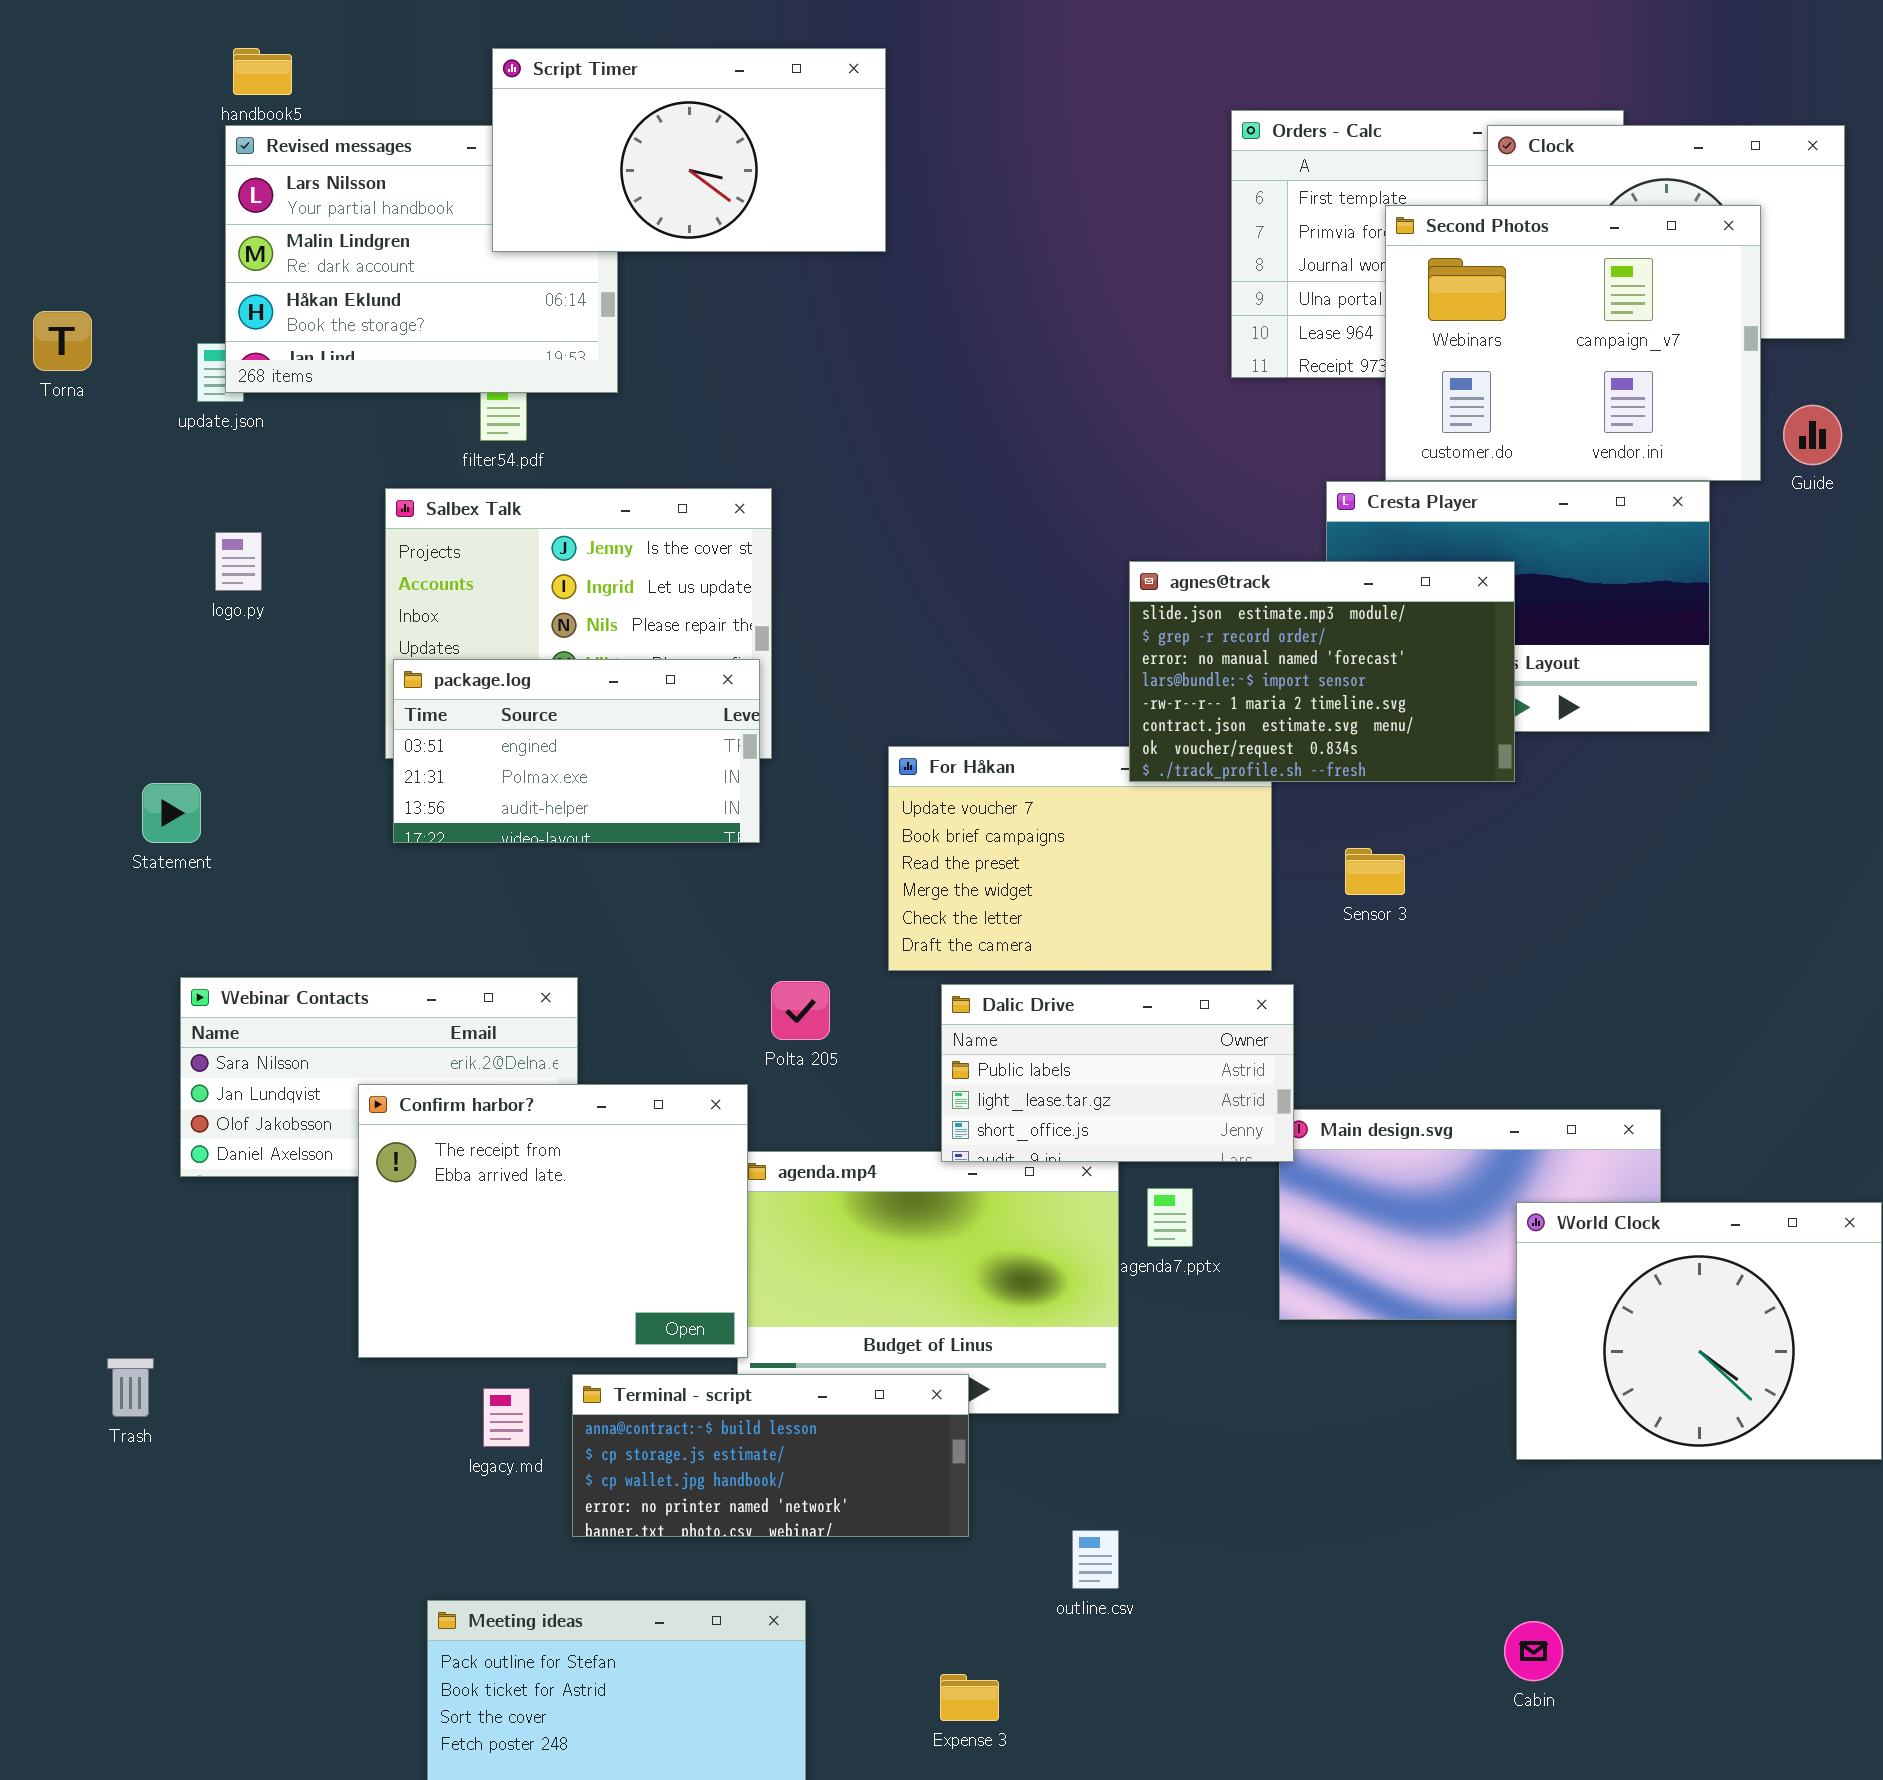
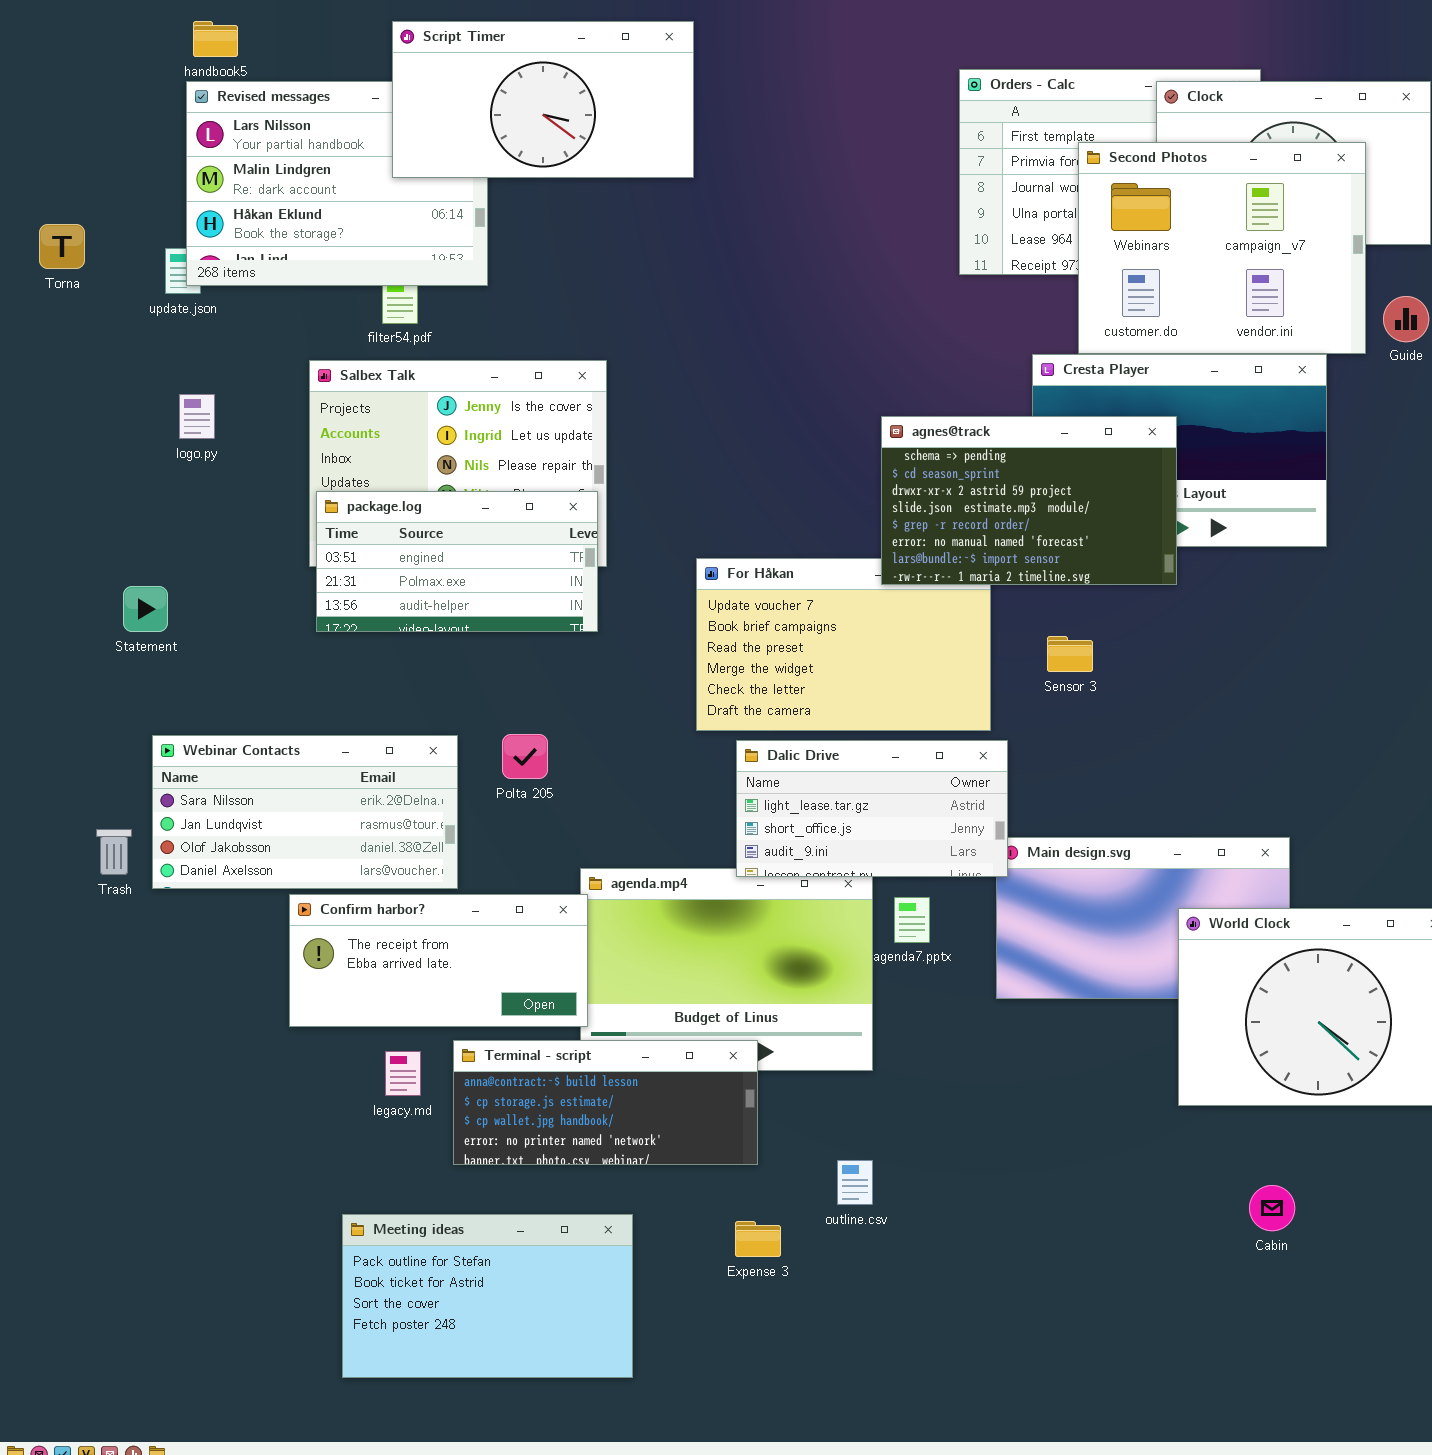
agnes@track: [1129,561,1515,782] -> [881,416,1177,585], scrolled up 3 rows
Polta 205: [771,981,830,1040] -> [502,734,548,779], moved
Dalic Drive: [941,984,1294,1162] -> [736,740,1008,877], scrolled down 1 row
Confirm harbor?: [358,1084,748,1358] -> [289,894,588,1027], resized
Trash: [107,1358,154,1417] -> [96,829,132,875], moved
Cabin: [1504,1621,1563,1681] -> [1249,1185,1295,1231], moved
Expense 3: [940,1674,999,1721] -> [735,1221,781,1257], moved

